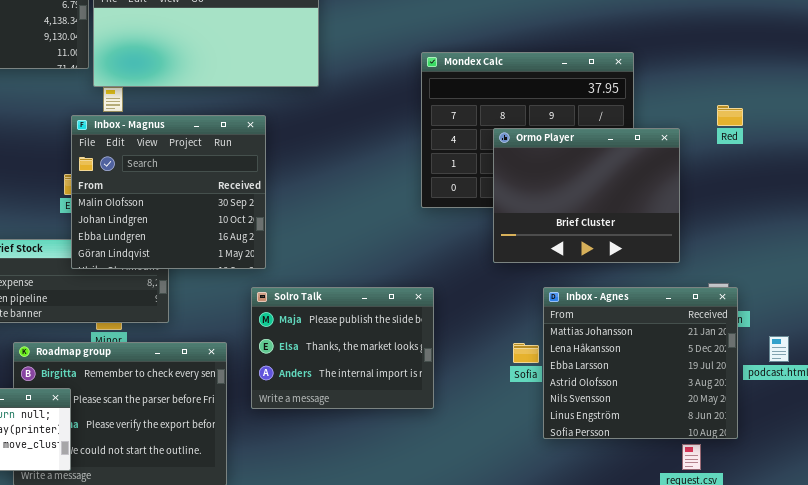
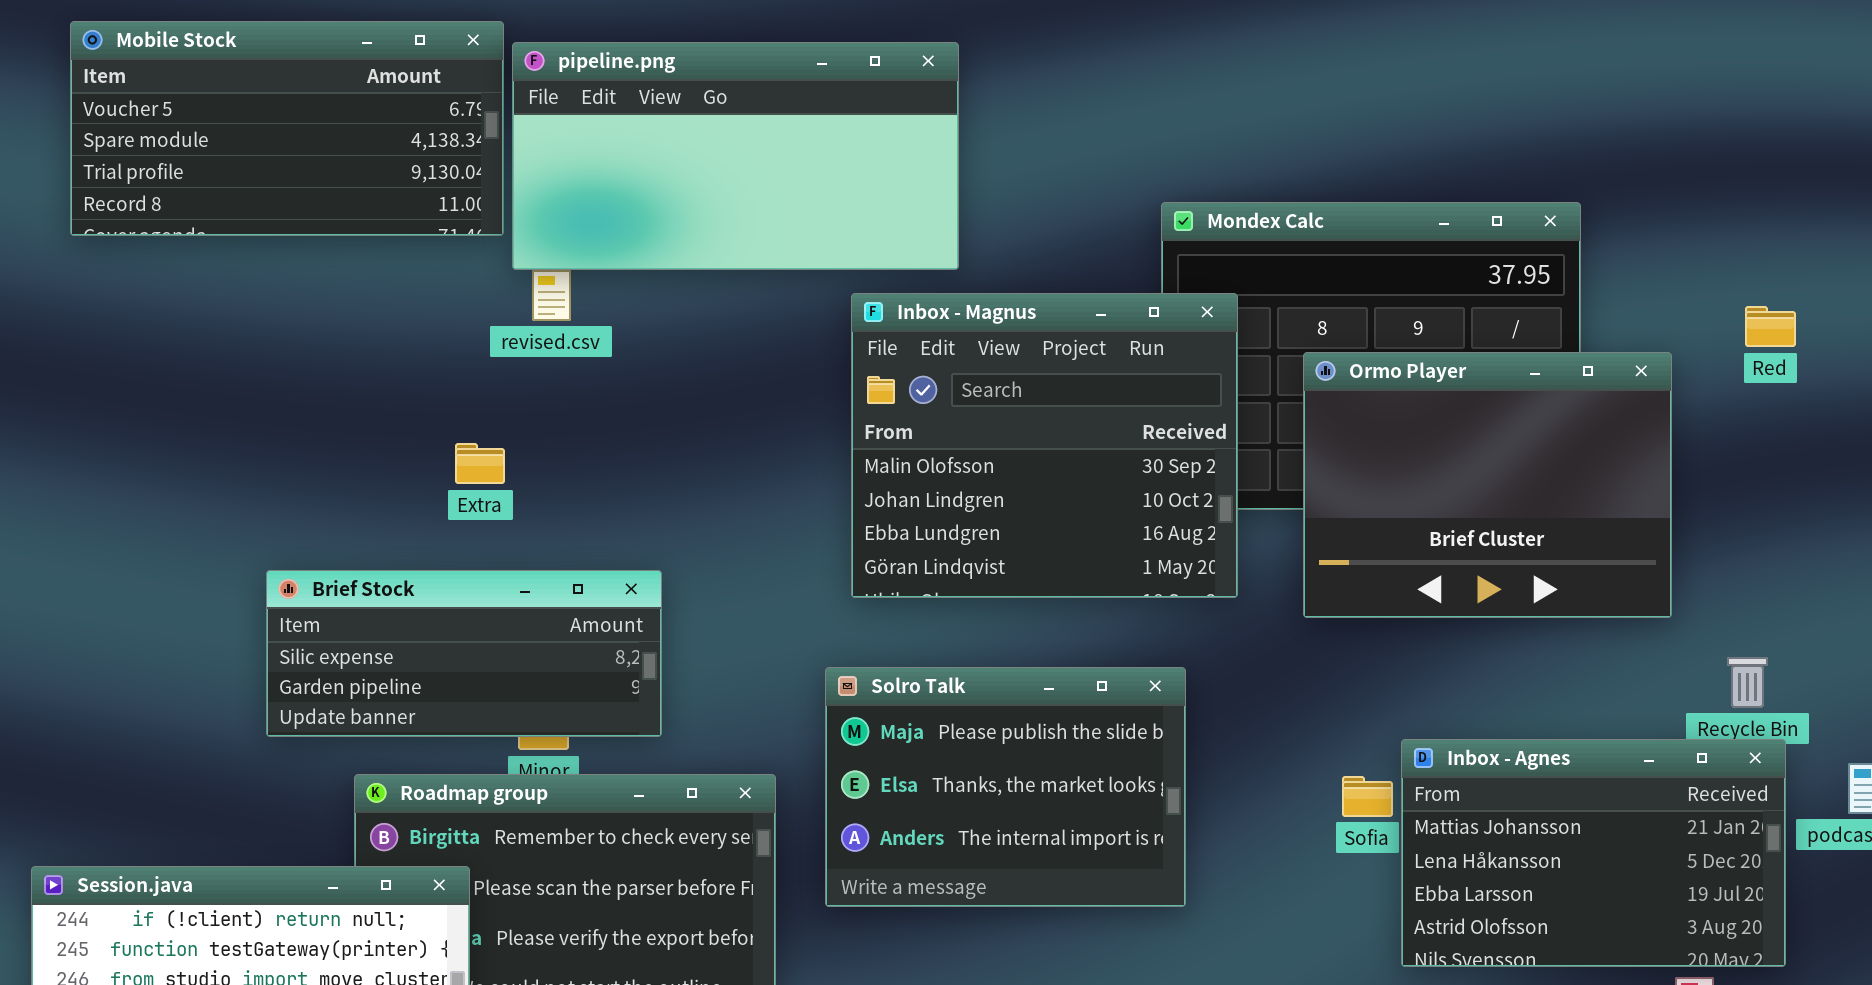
Inbox - Magnus: [71,115,266,269] -> [851,293,1238,598], moved
Inbox - Agnes: [543,287,738,439] -> [1401,739,1786,967], resized

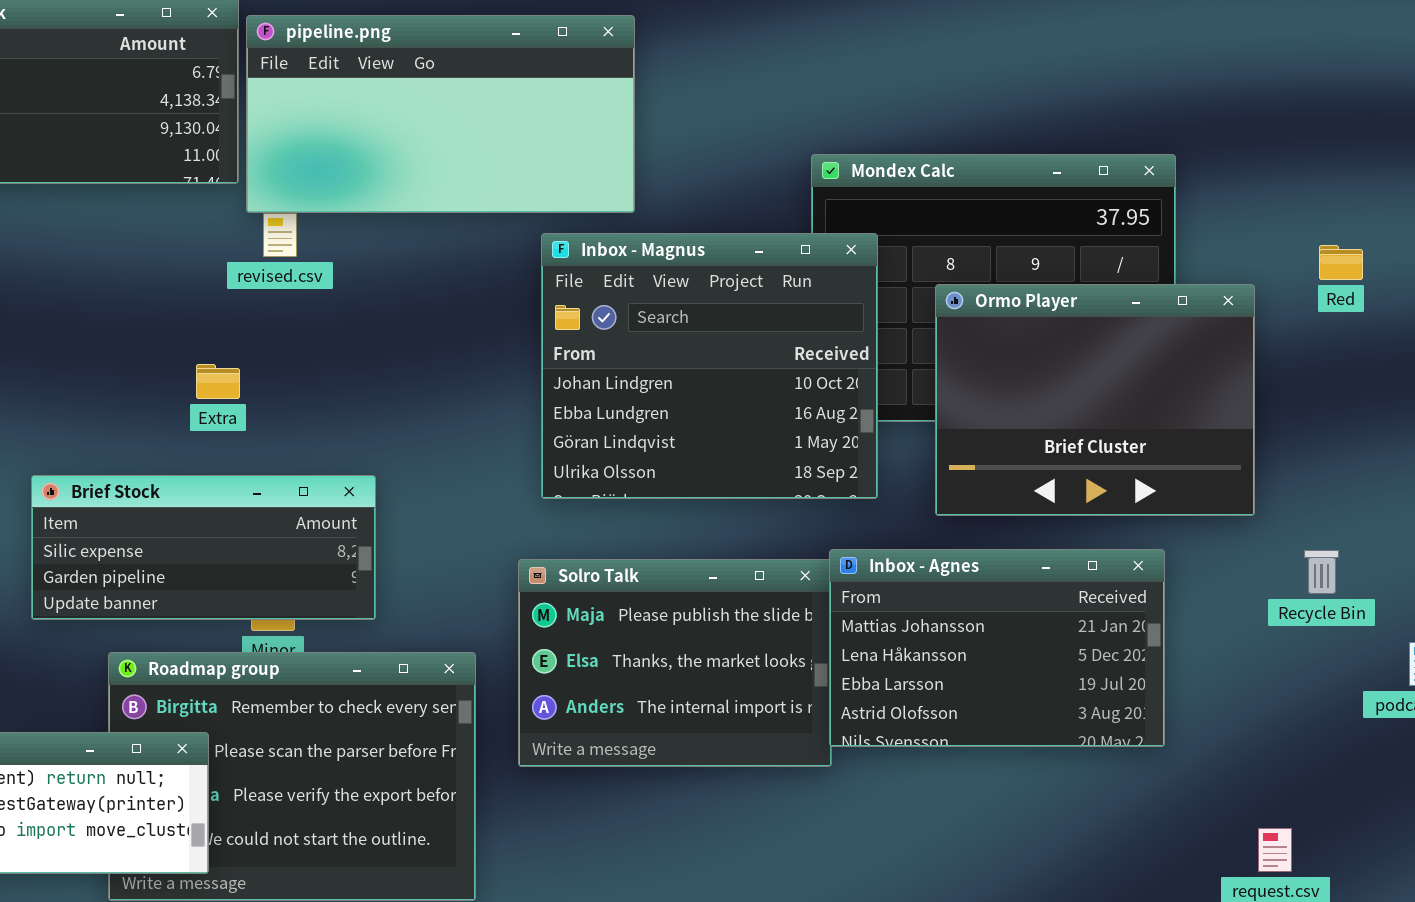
Inbox - Magnus: [851,293,1238,598] -> [541,233,878,499], scrolled down 1 row
Inbox - Agnes: [1401,739,1786,967] -> [829,549,1165,747], moved

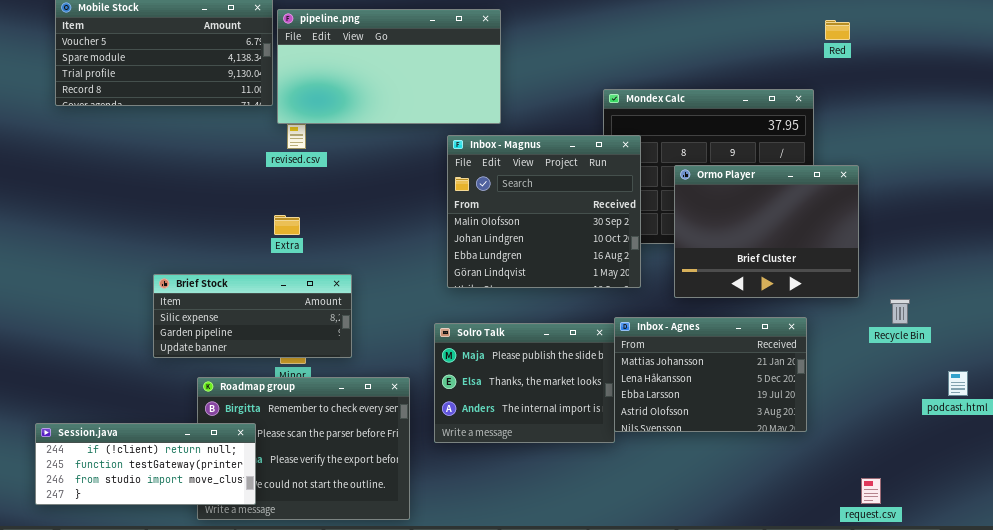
Inbox - Magnus: [541,233,878,499] -> [447,135,641,288], scrolled up 1 row
Red: [1319,245,1363,280] -> [825,20,850,40], moved
Extra: [196,364,240,399] -> [274,215,300,235], moved
Recycle Bin: [1304,550,1339,594] -> [890,299,910,324], moved

